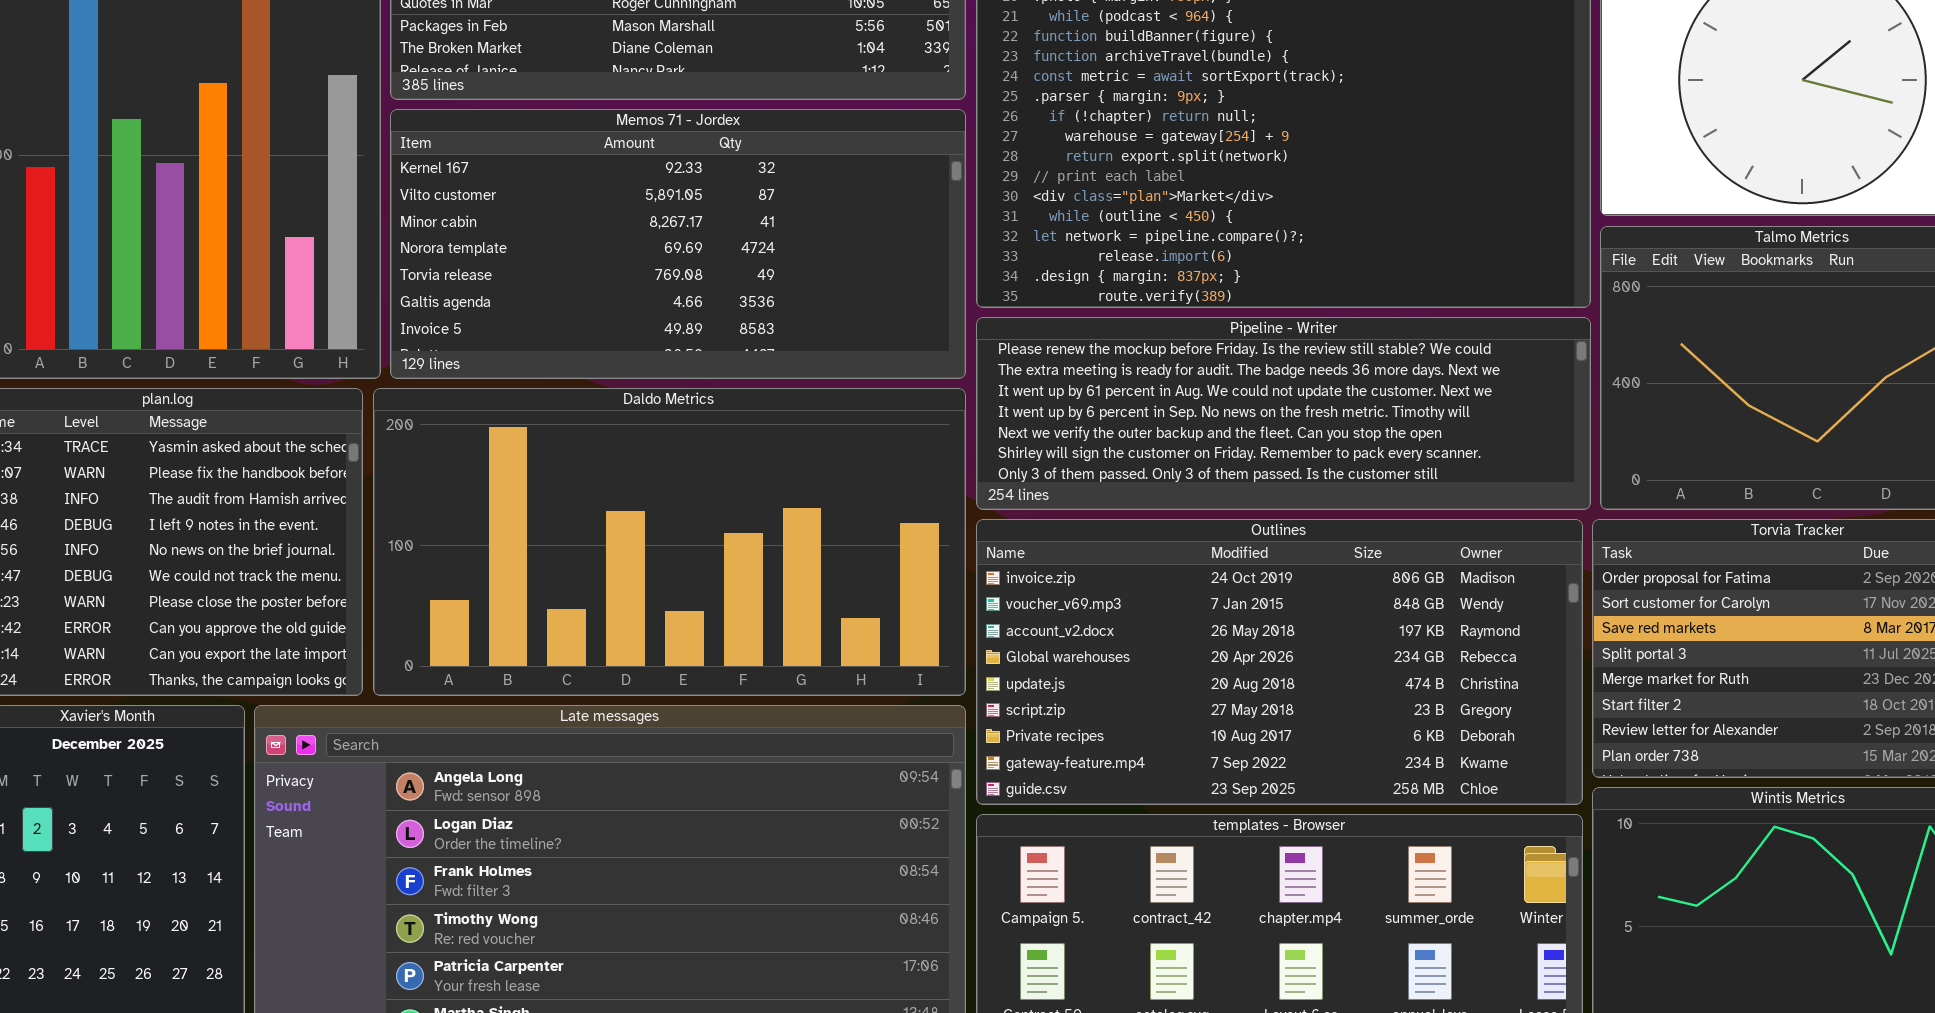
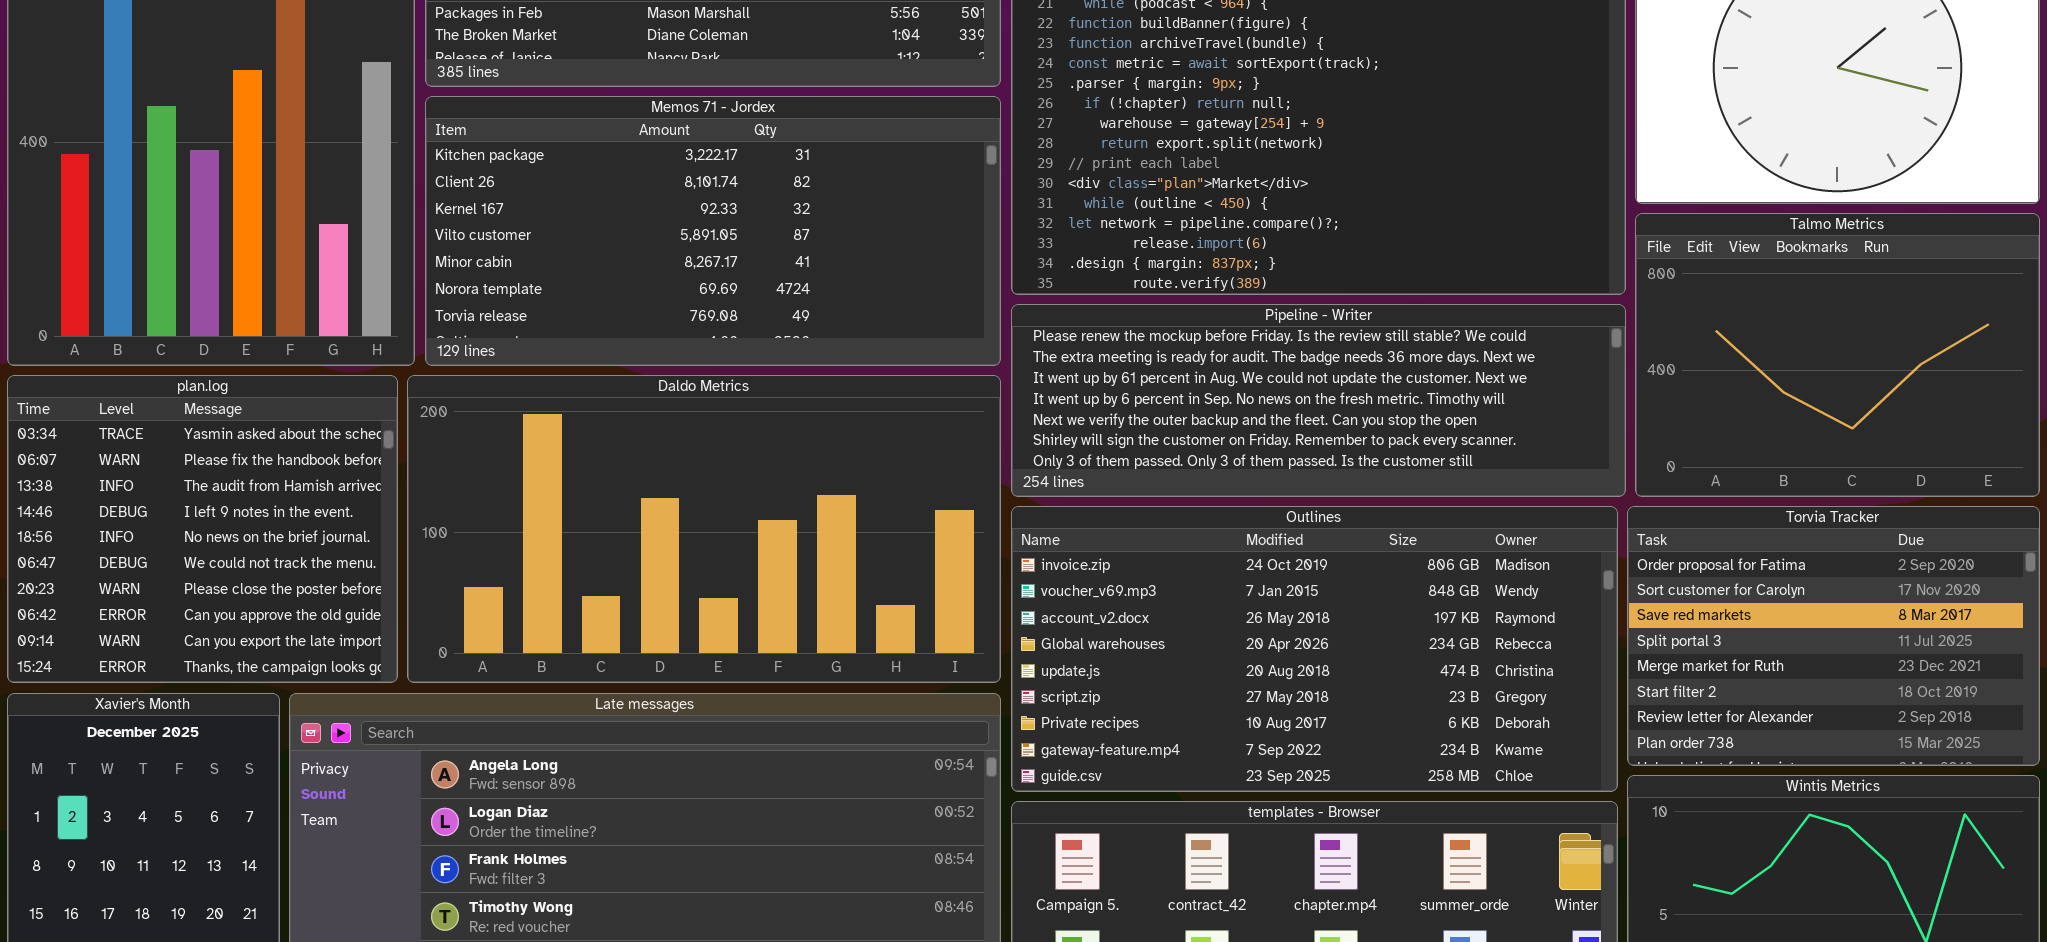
Memos 71 - Jordex: [390,109,966,379] -> [425,96,1001,366], scrolled up 2 rows

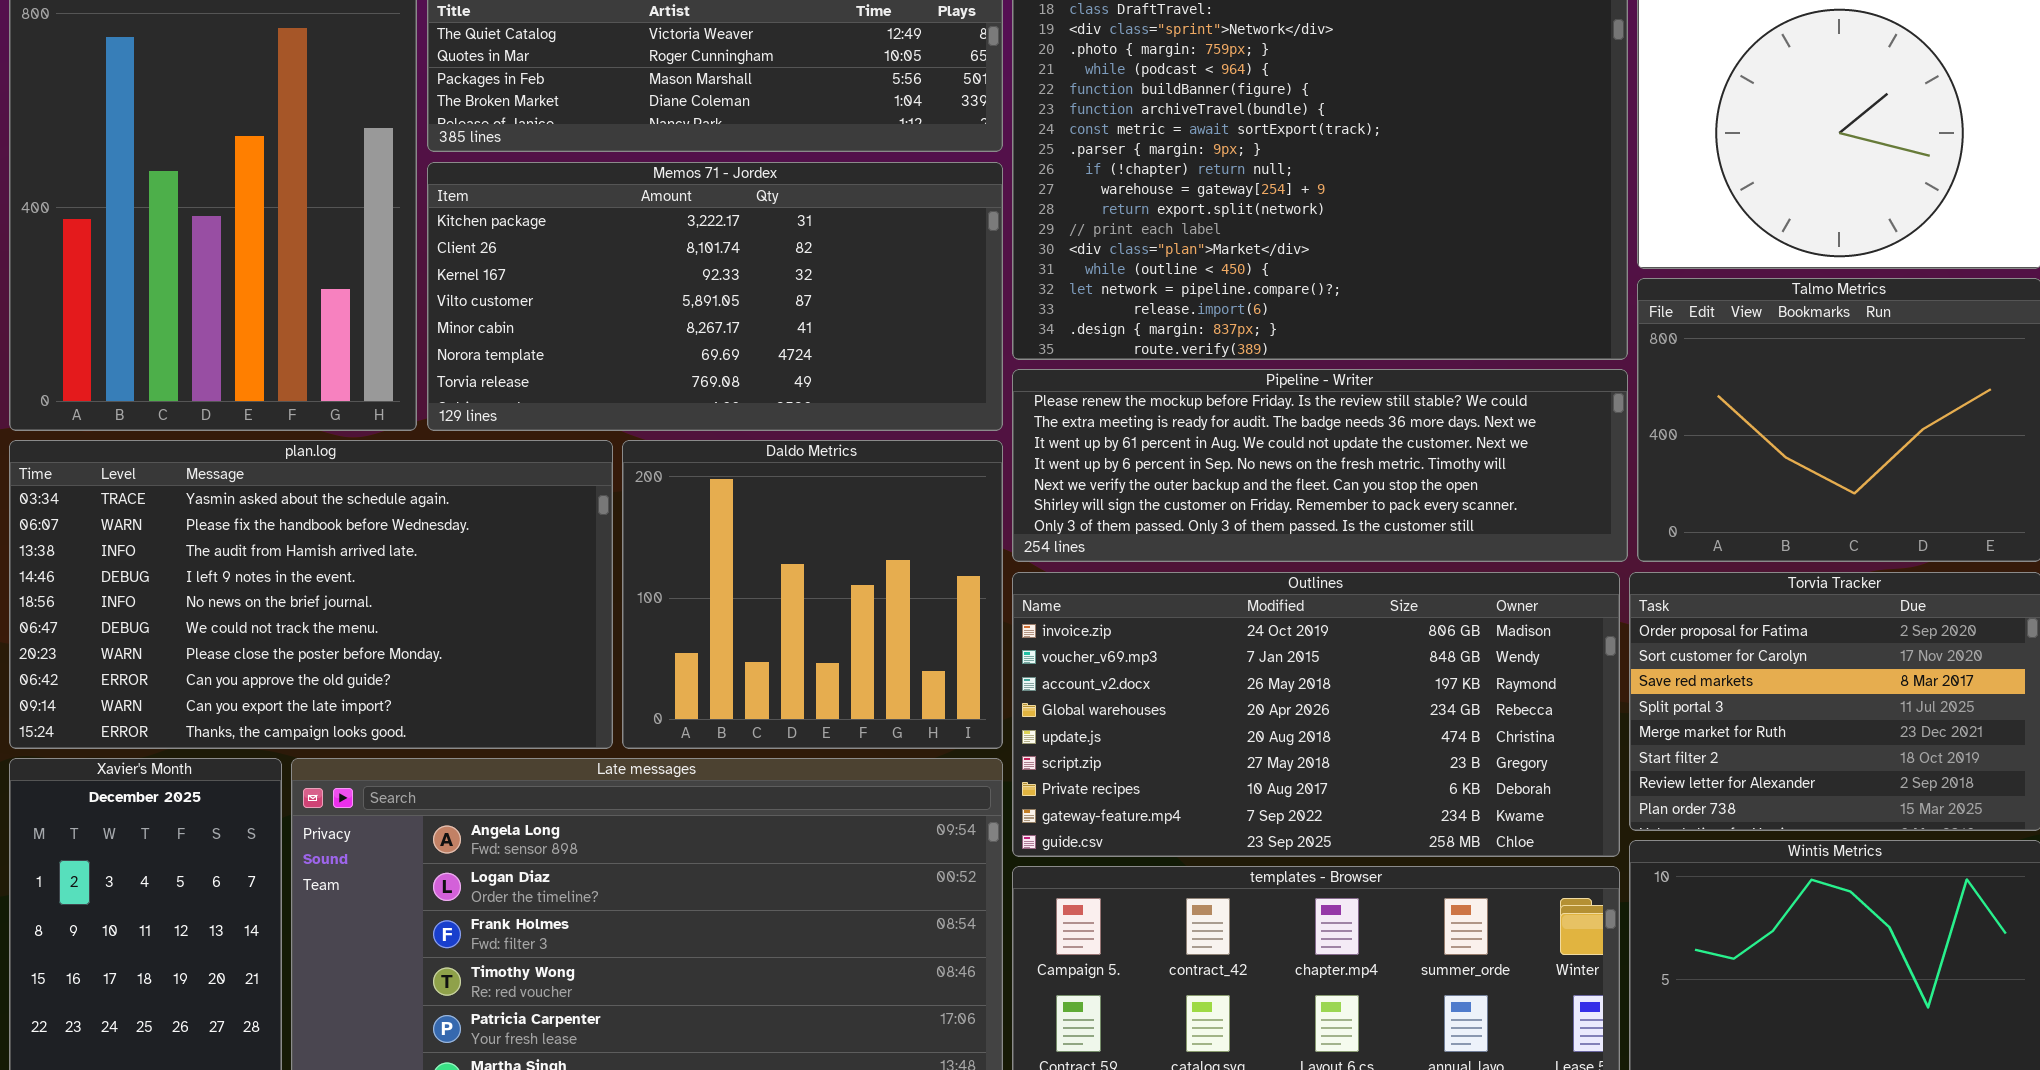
plan.log: [7,375,398,683] -> [9,440,613,749], resized
Daldo Metrics: [407,375,1001,683] -> [622,440,1003,749], resized

